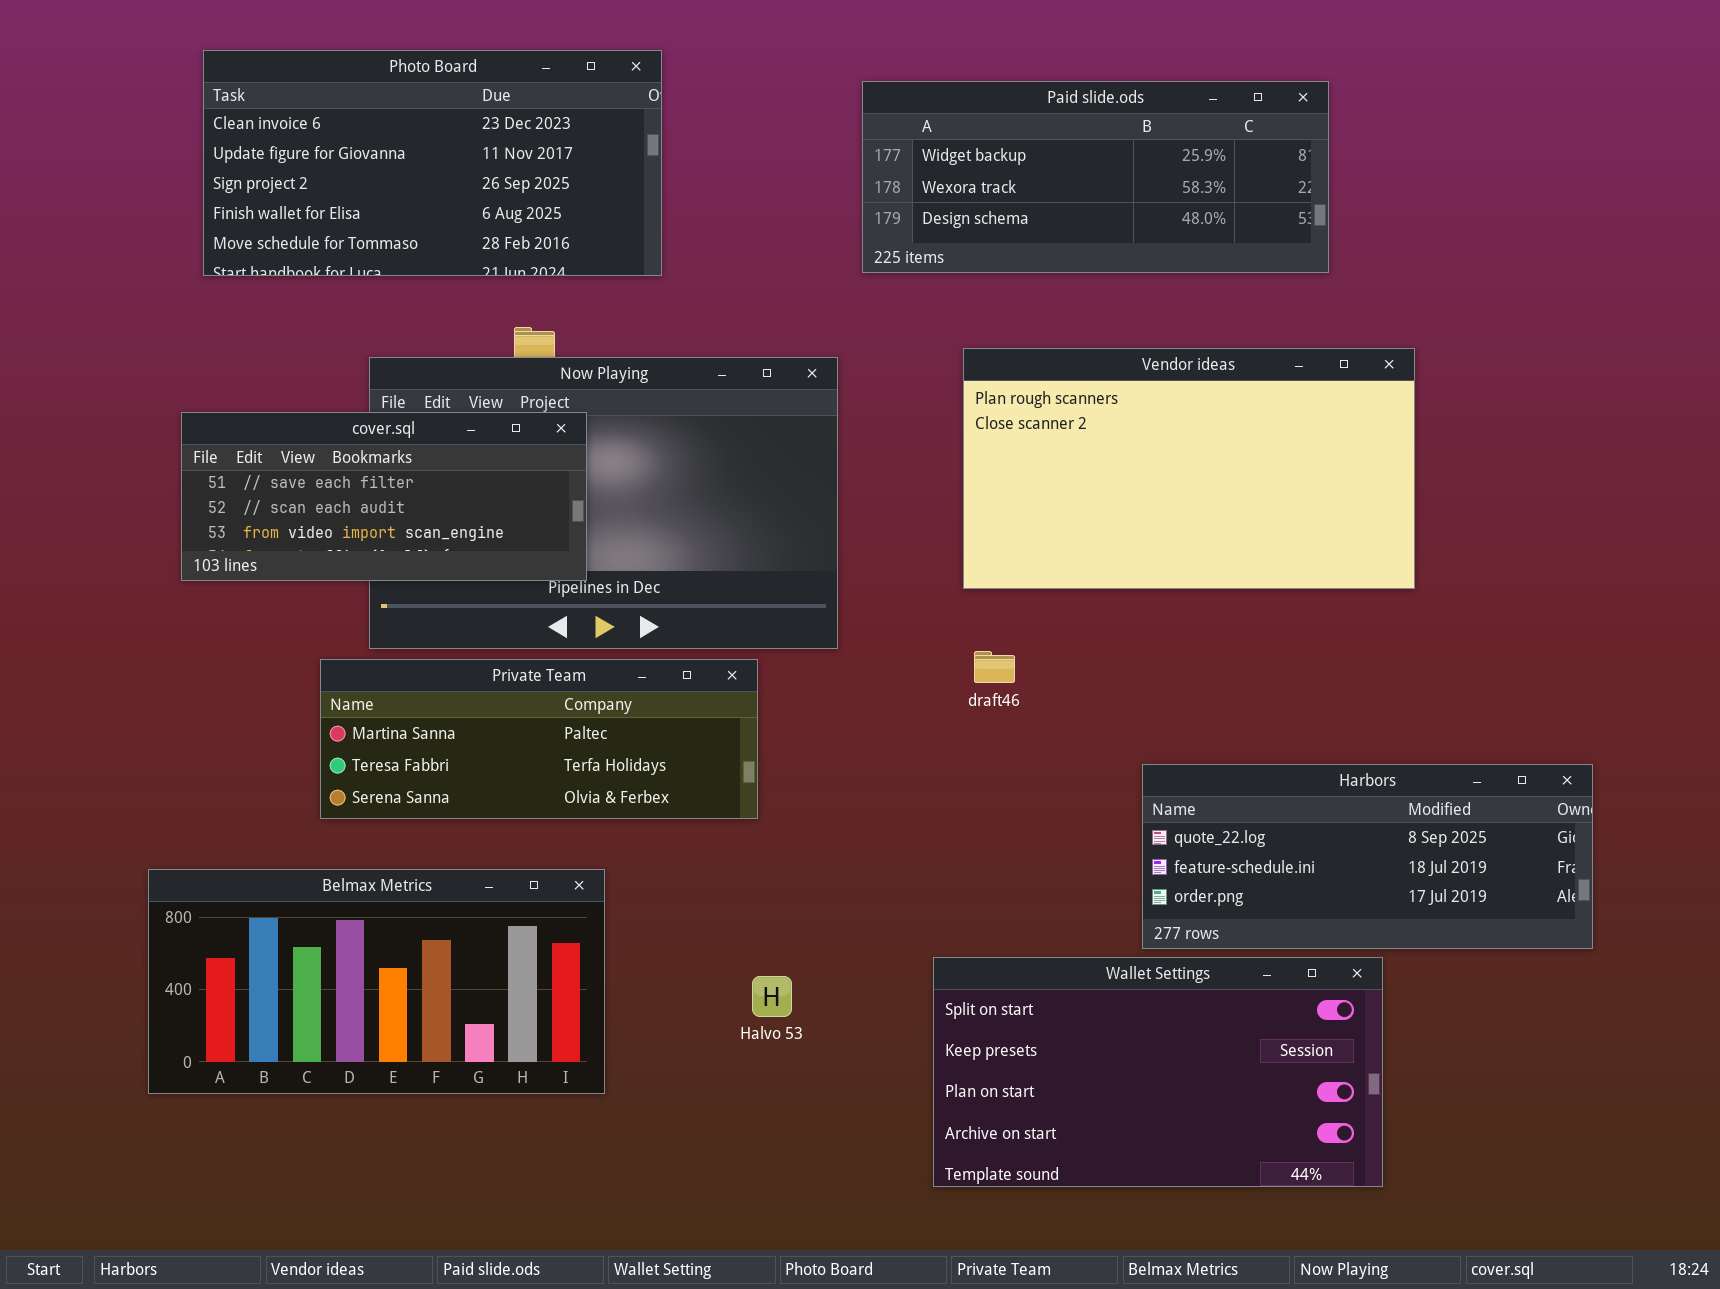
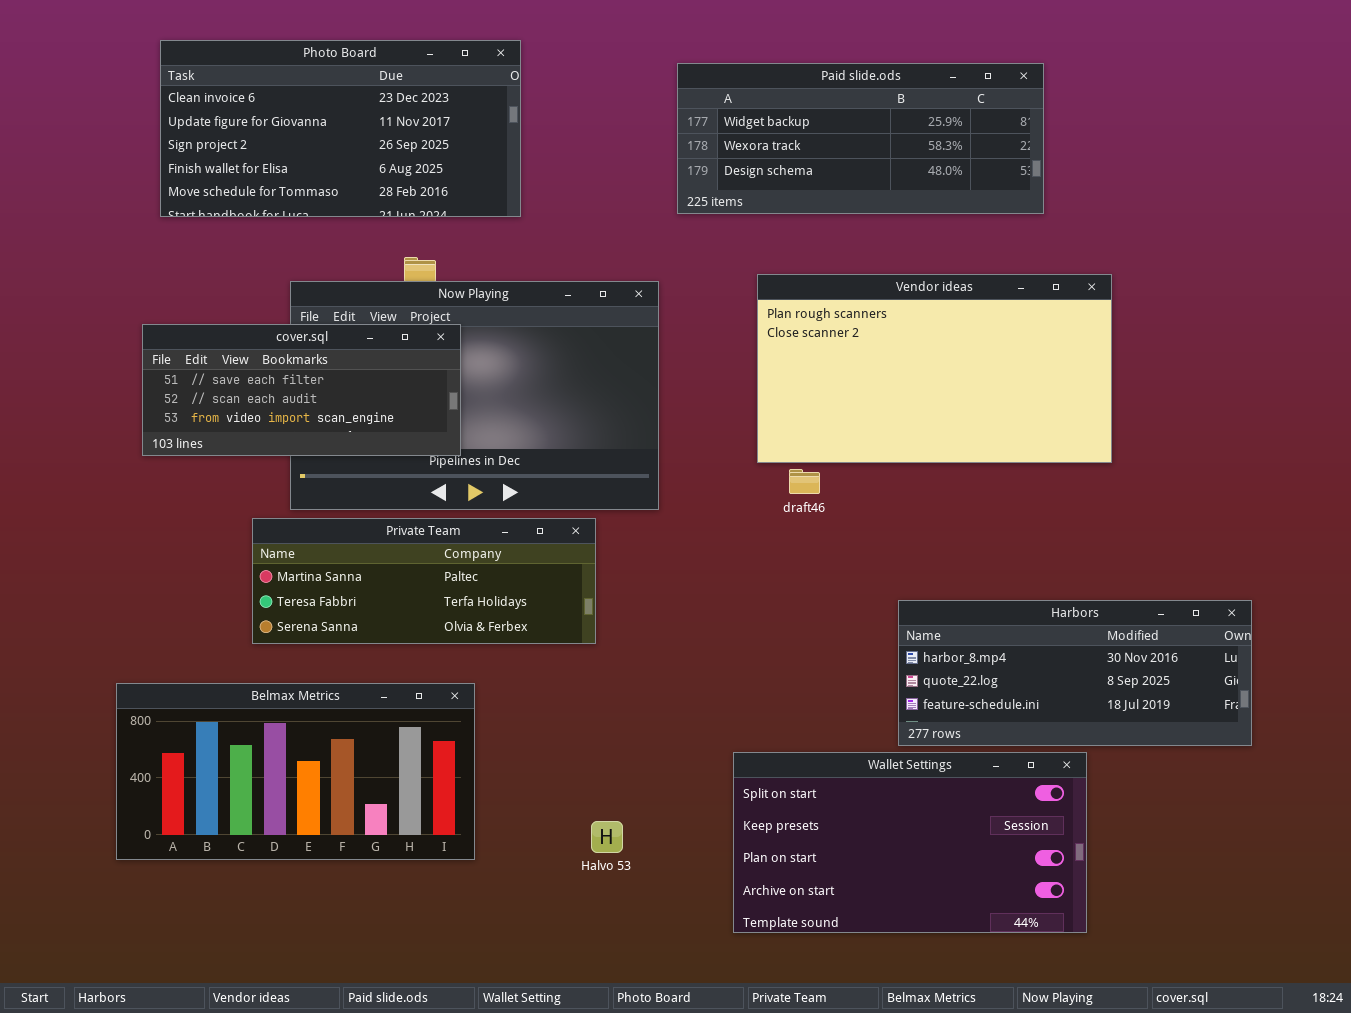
draft46: [974,651,1015,683] -> [789,469,820,494], moved
Harbors: [1142,764,1593,949] -> [898,600,1252,746], scrolled up 1 row
Halvo 53: [752,976,792,1017] -> [591,821,623,853], moved

